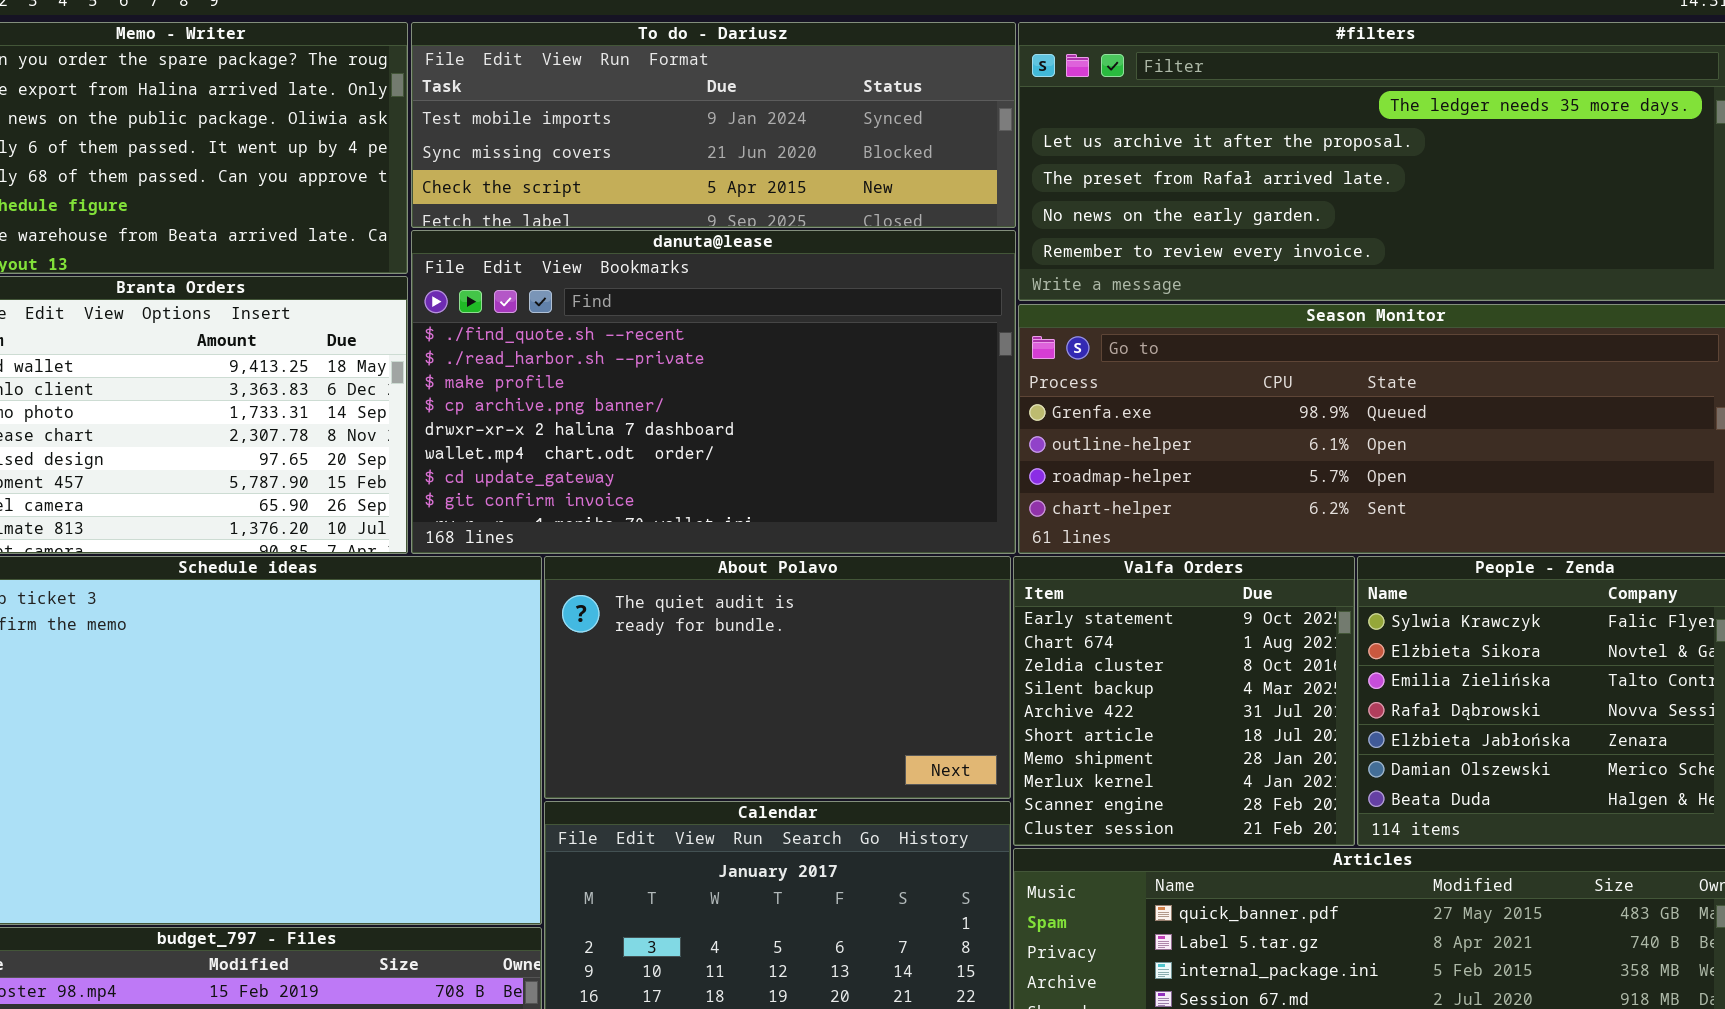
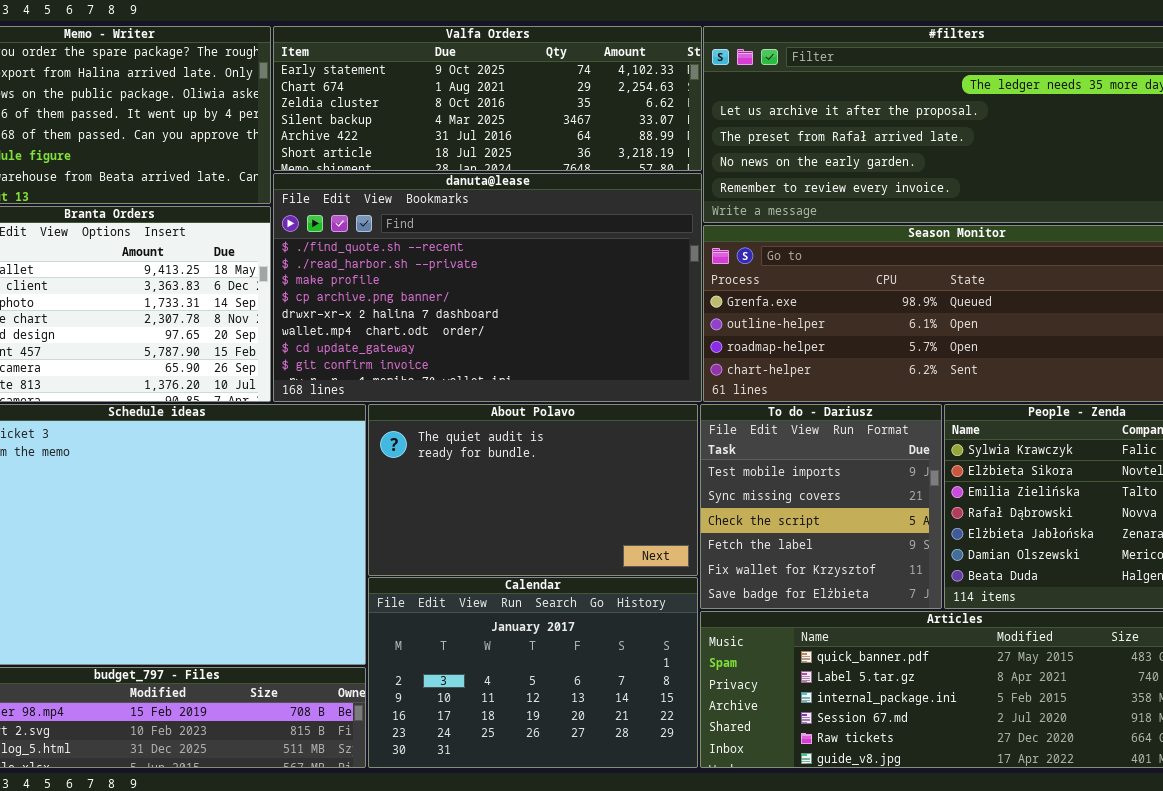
To do - Dariusz: [411,22,1016,228] -> [700,404,942,609], moved, resized
Valfa Orders: [1013,556,1355,846] -> [273,26,702,171], moved, resized

